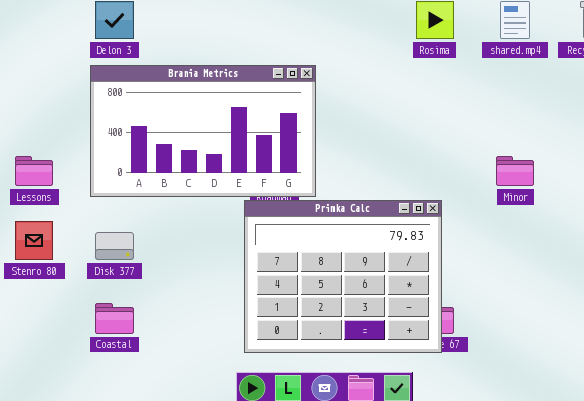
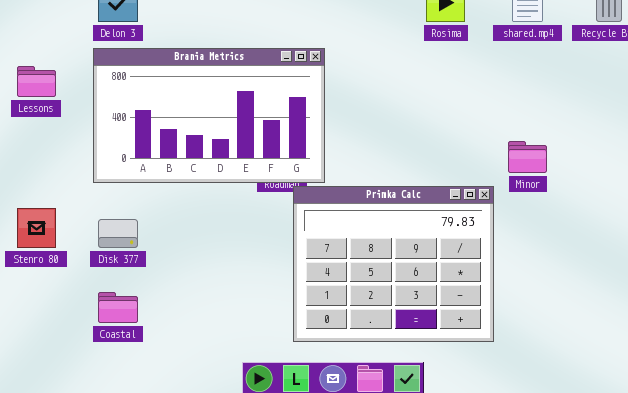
Lessons: [15,156,53,186] -> [17,66,56,97], moved
Primka Calc: [244,200,442,353] -> [293,186,494,342], moved

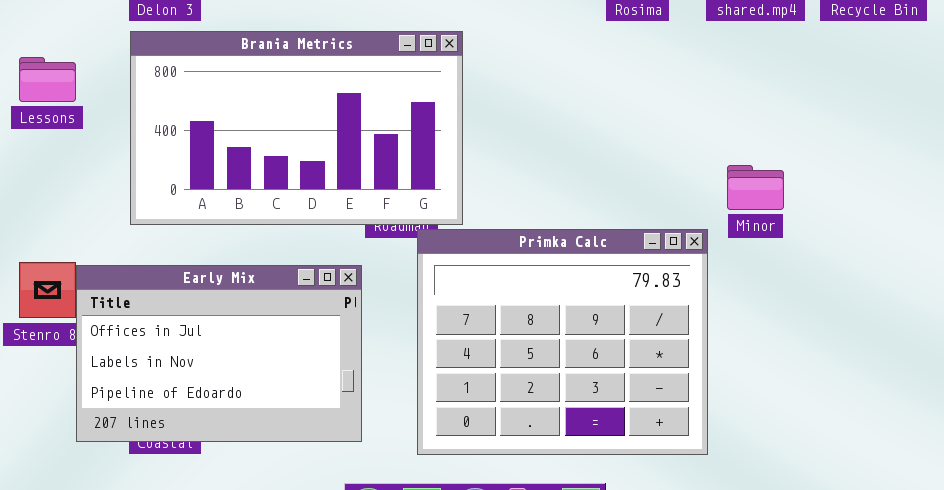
Early Mix: none -> [76,265,362,442], opened

